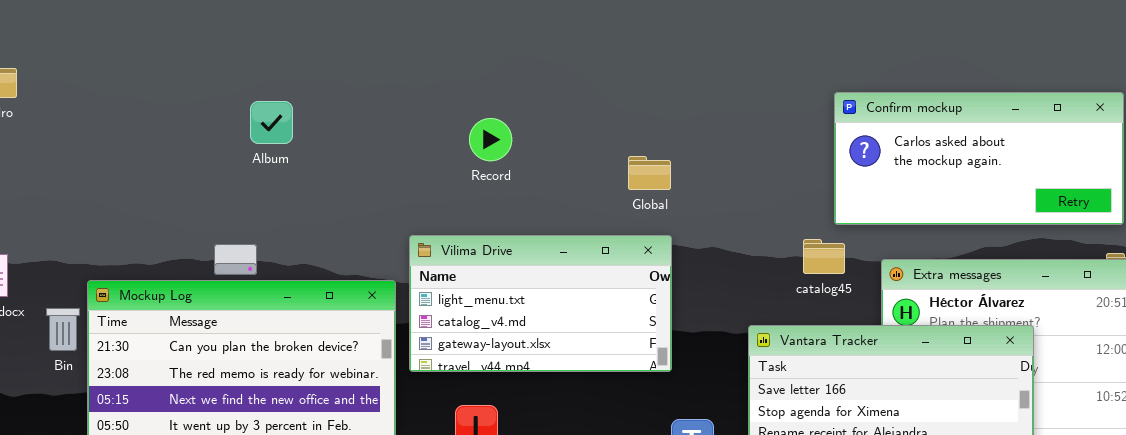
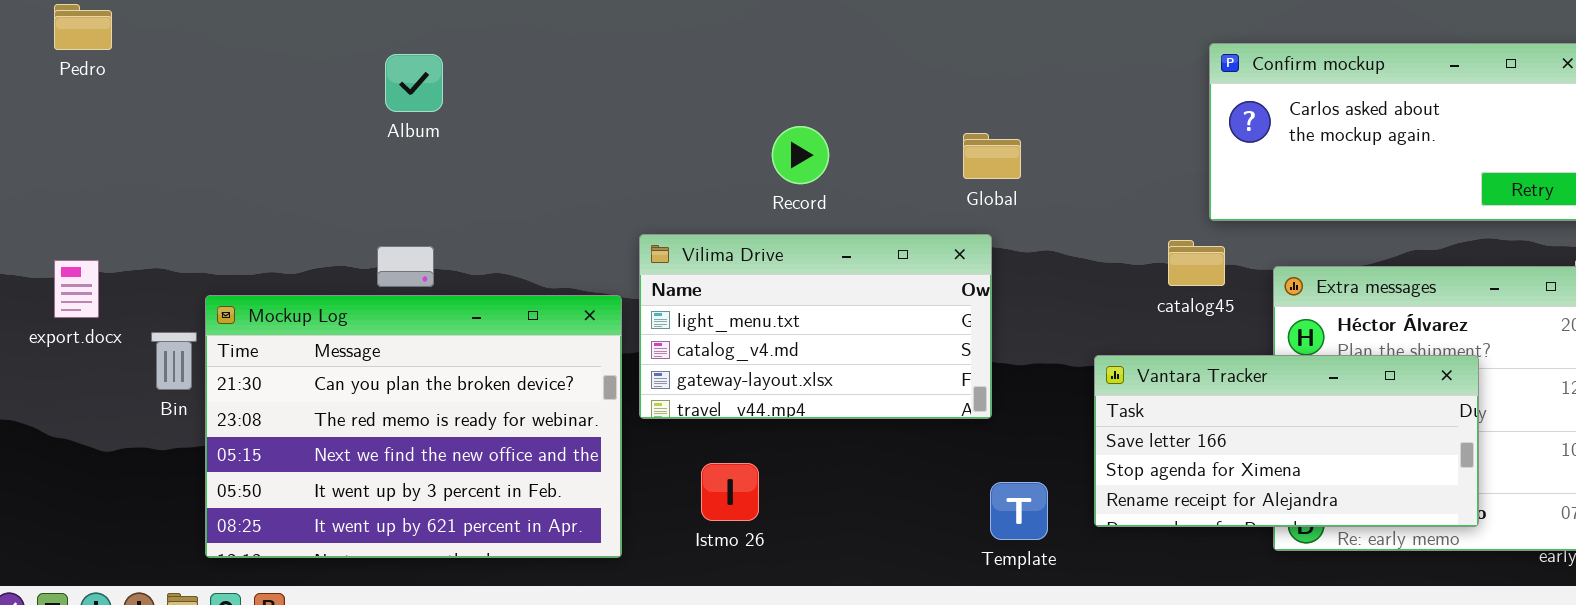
Album: [250,101,293,144] -> [385,54,443,112], moved
Record: [469,118,512,161] -> [772,126,829,184], moved
Global: [628,156,671,190] -> [963,133,1021,179], moved

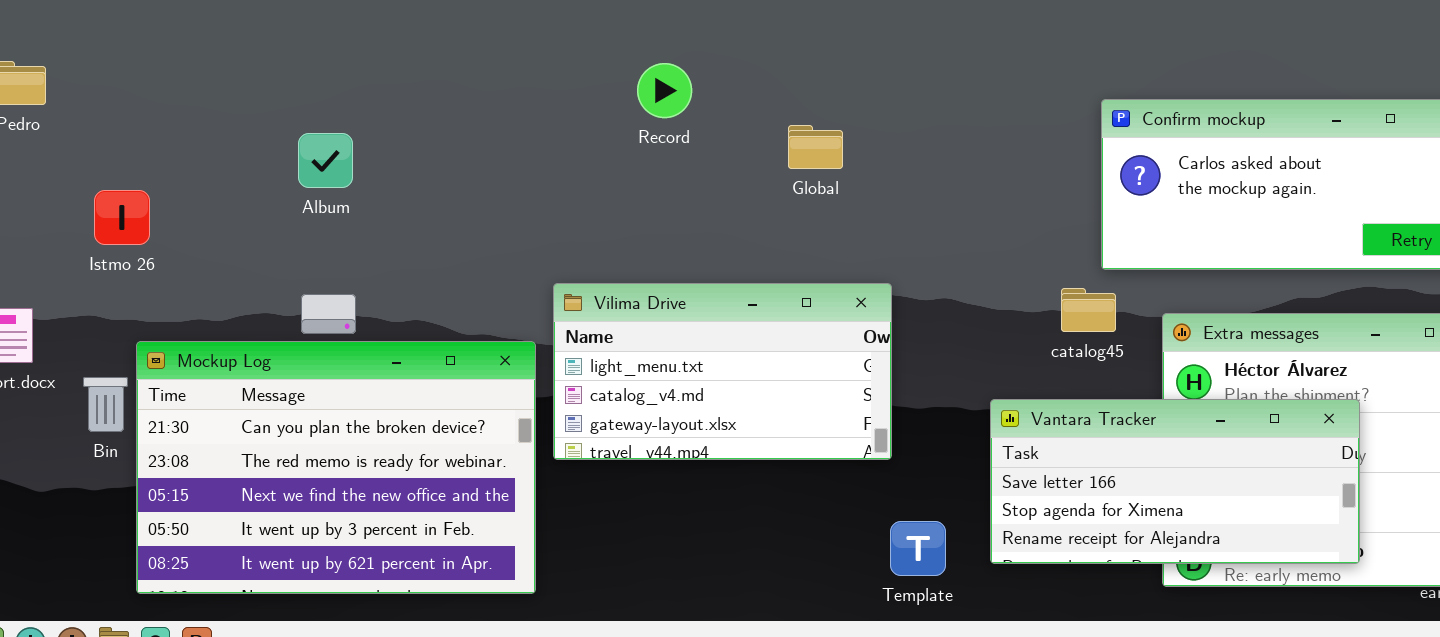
Album: [385,54,443,112] -> [298,133,353,188], moved
Record: [772,126,829,184] -> [637,63,692,118], moved
Global: [963,133,1021,179] -> [788,125,843,169], moved
Istmo 26: [701,463,759,521] -> [94,190,150,245], moved

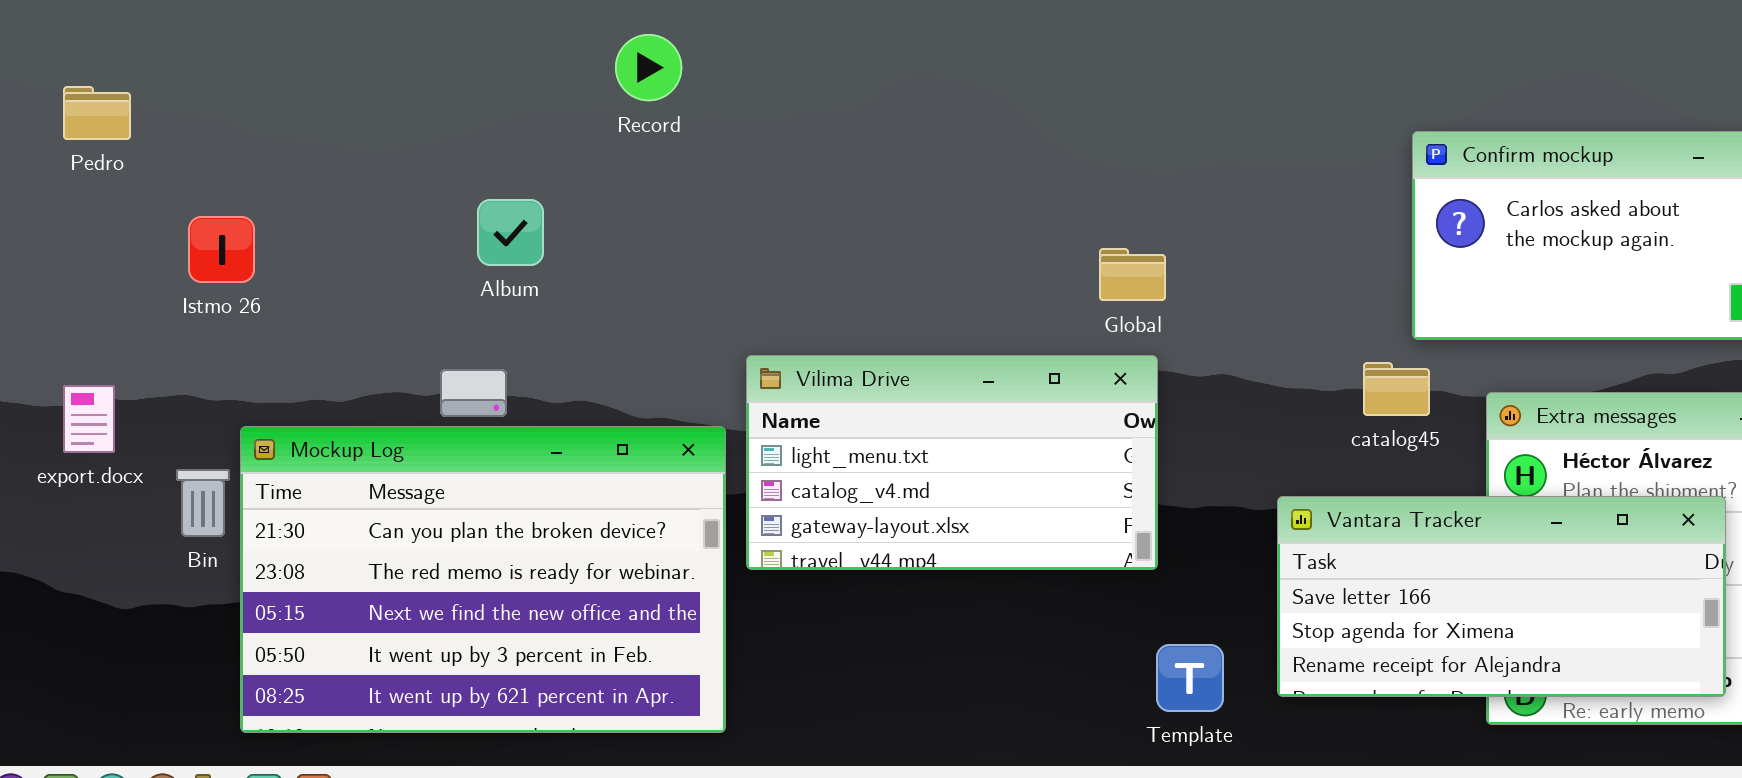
Record: [637,63,692,118] -> [615,34,682,101], moved
Global: [788,125,843,169] -> [1099,248,1166,301], moved
Album: [298,133,353,188] -> [477,199,544,266], moved
Istmo 26: [94,190,150,245] -> [188,216,255,283], moved

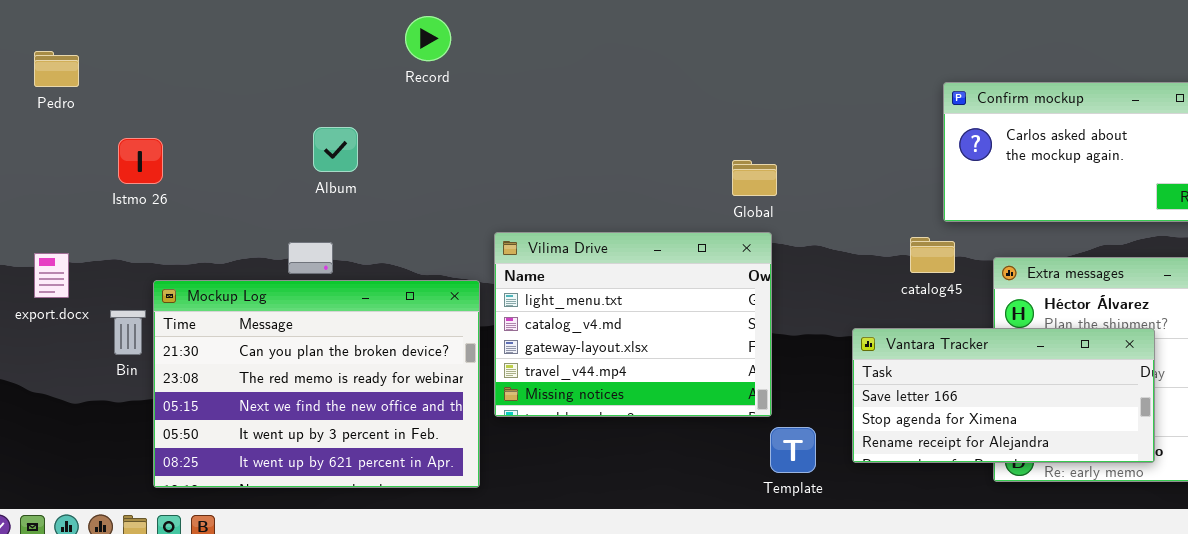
Vilima Drive: [746,355,1158,570] -> [494,232,772,417], resized

